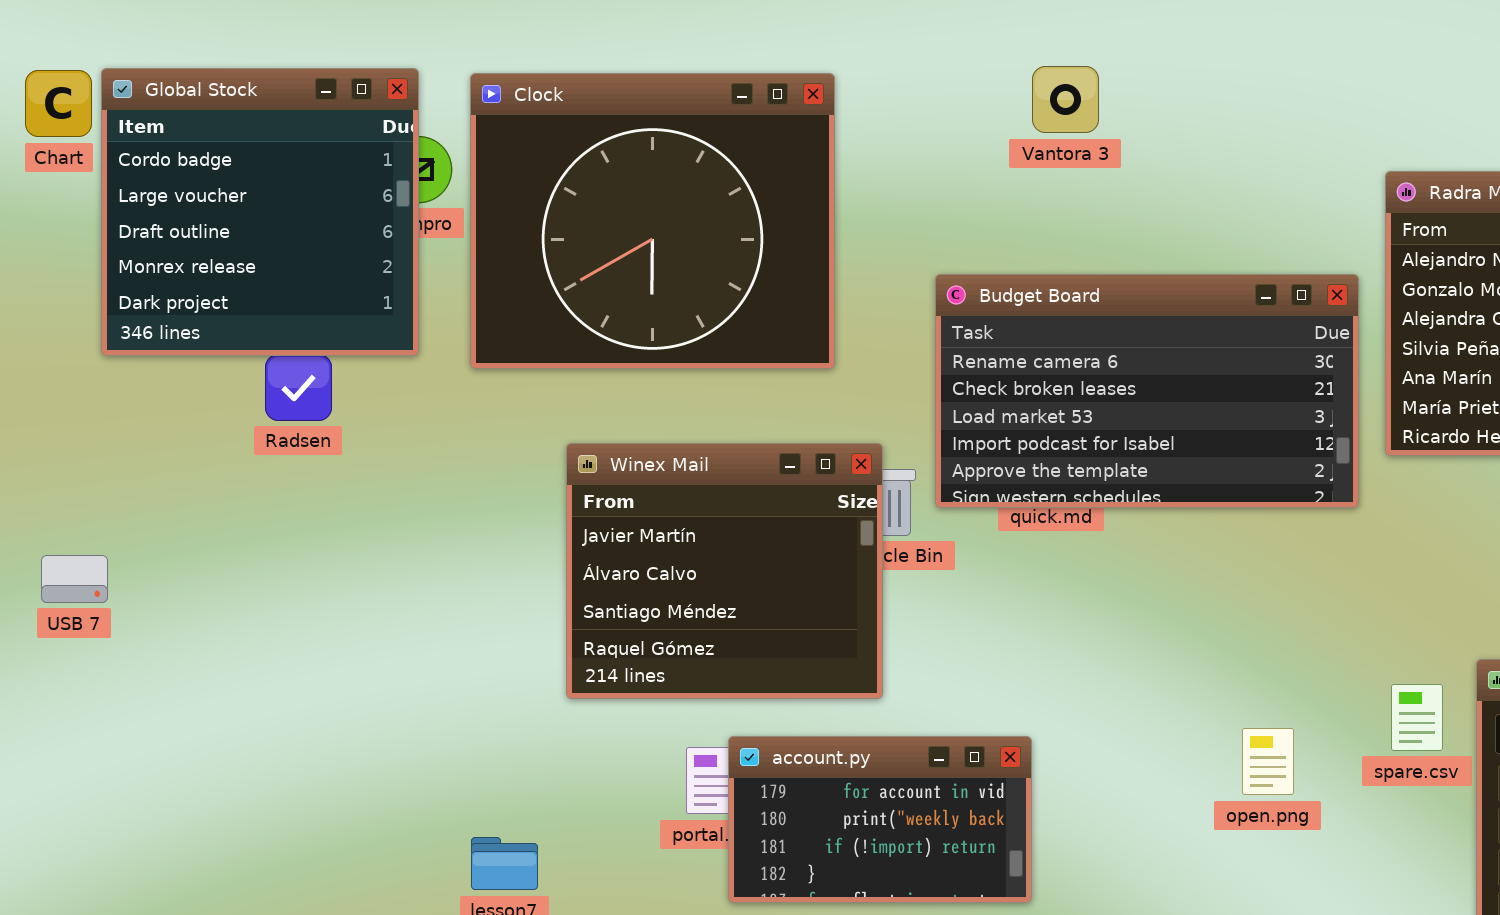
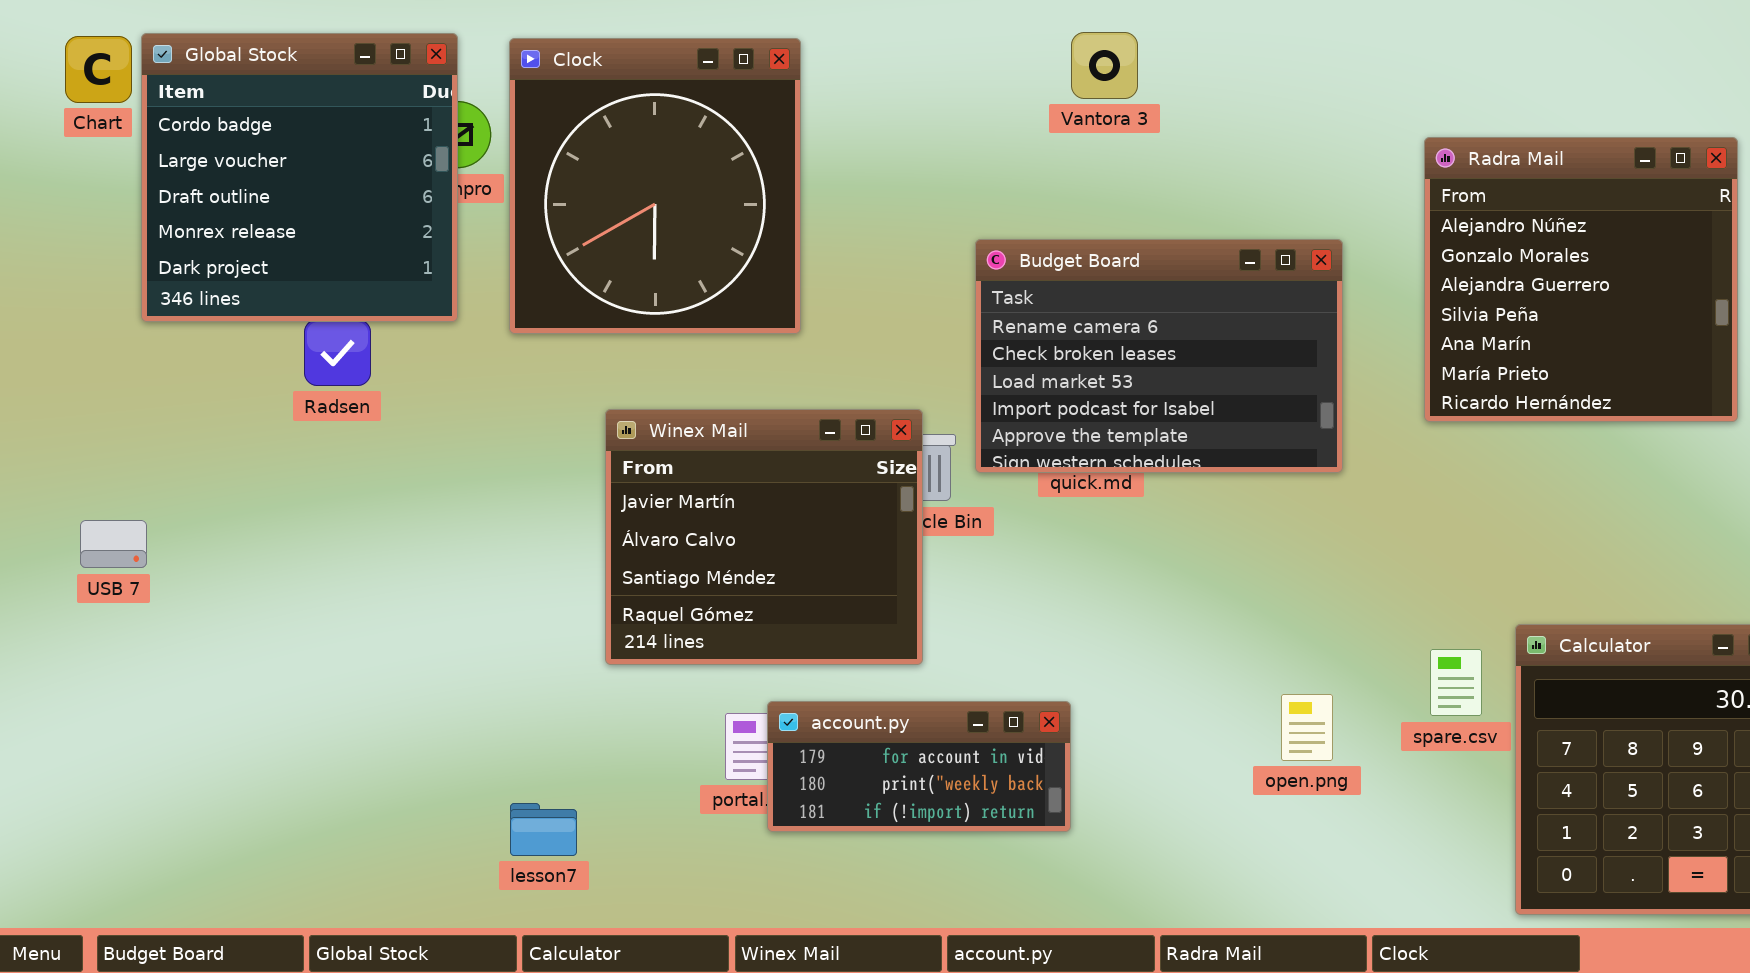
Clock: [470,73,835,369] -> [509,38,801,334], resized
Budget Board: [935,274,1359,508] -> [975,239,1343,473], resized
account.py: [728,736,1032,903] -> [767,701,1071,832], resized

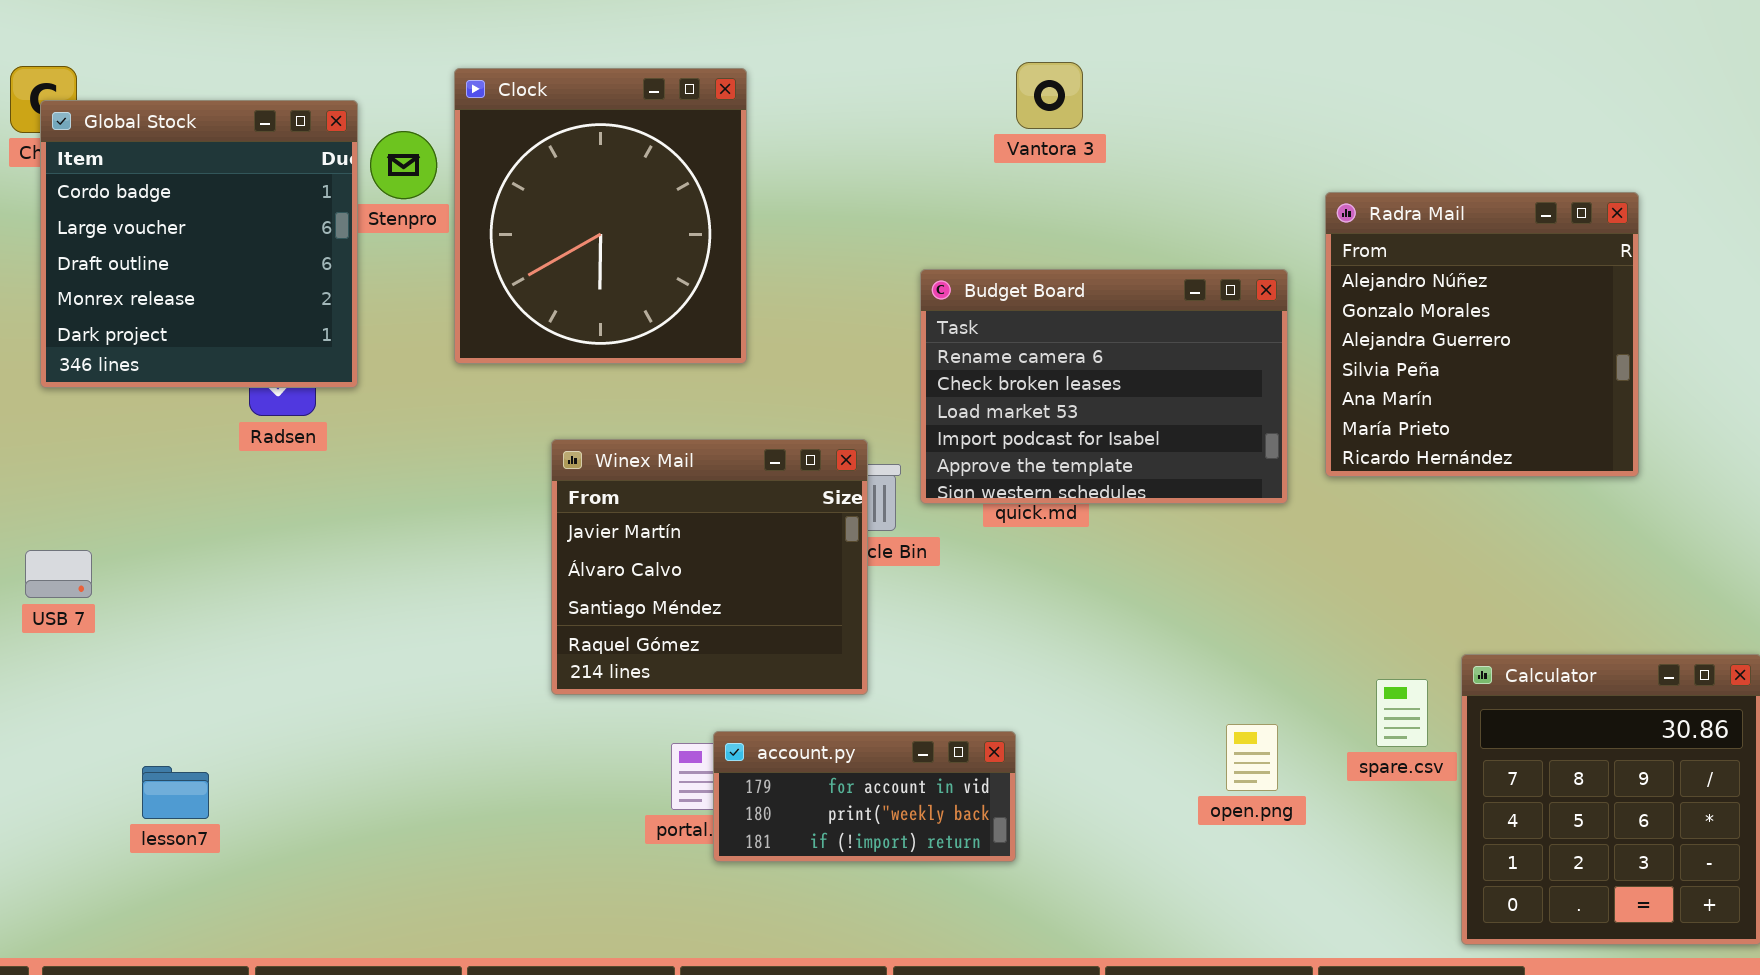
Global Stock: [141,33,458,322] -> [40,100,358,388], moved
Radra Mail: [1424,137,1738,422] -> [1325,192,1639,477], moved
lesson7: [510,803,577,856] -> [142,766,209,819], moved

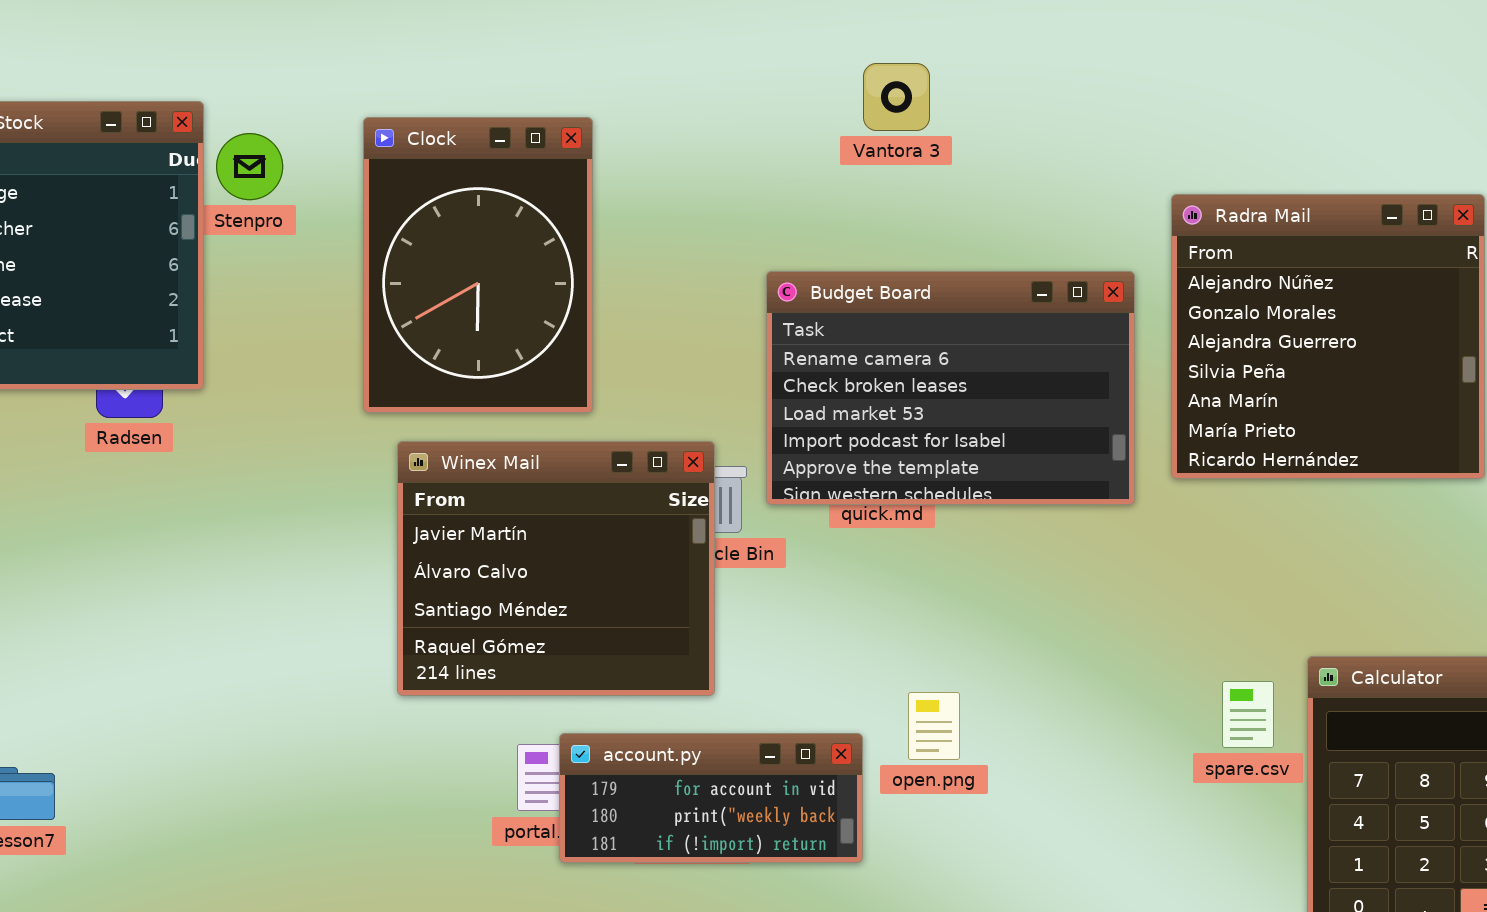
Clock: [454,68,747,364] -> [363,117,593,413], moved, resized
open.png: [1226,724,1278,791] -> [908,692,960,760], moved

